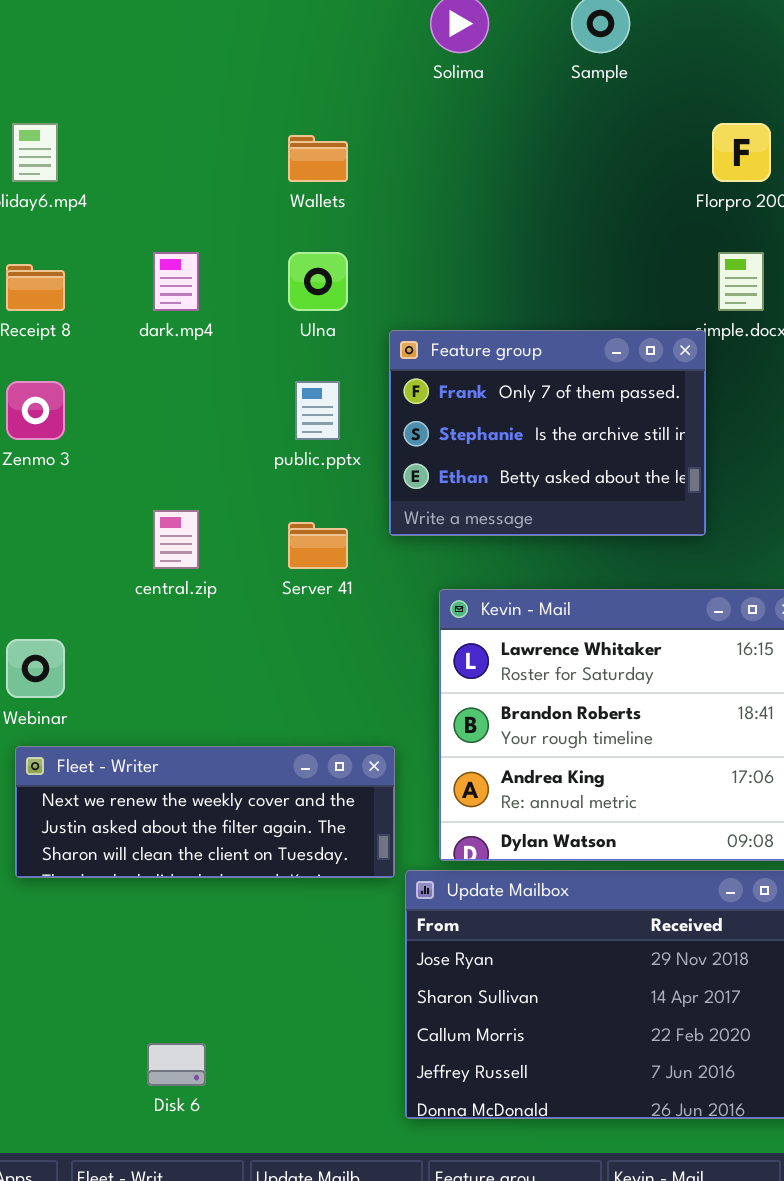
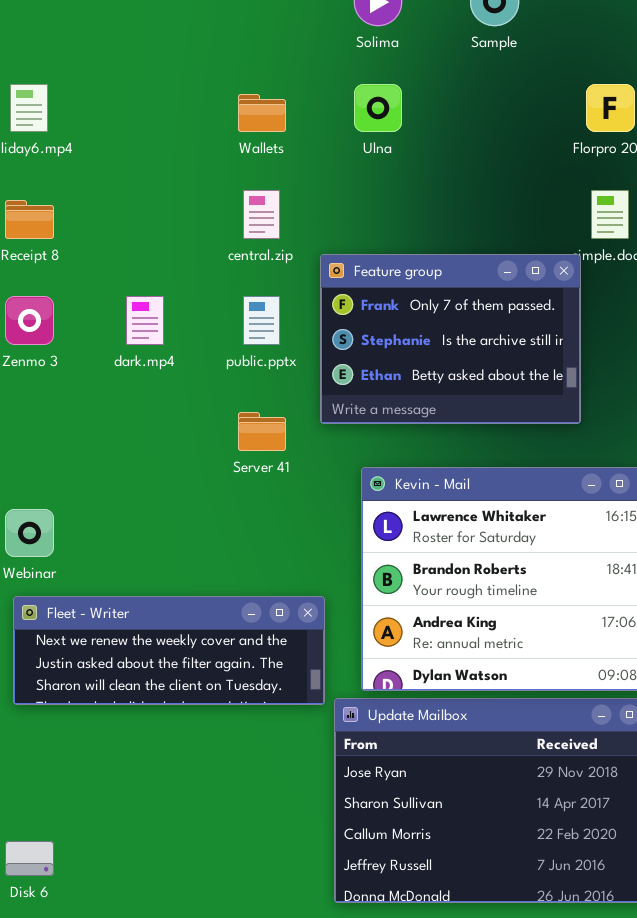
dark.mp4: [153,252,199,311] -> [126,296,164,345], moved
Ulna: [288,252,348,311] -> [354,84,402,132], moved
central.zip: [153,510,199,569] -> [243,190,280,239], moved
Disk 6: [147,1043,206,1086] -> [5,841,54,876], moved

